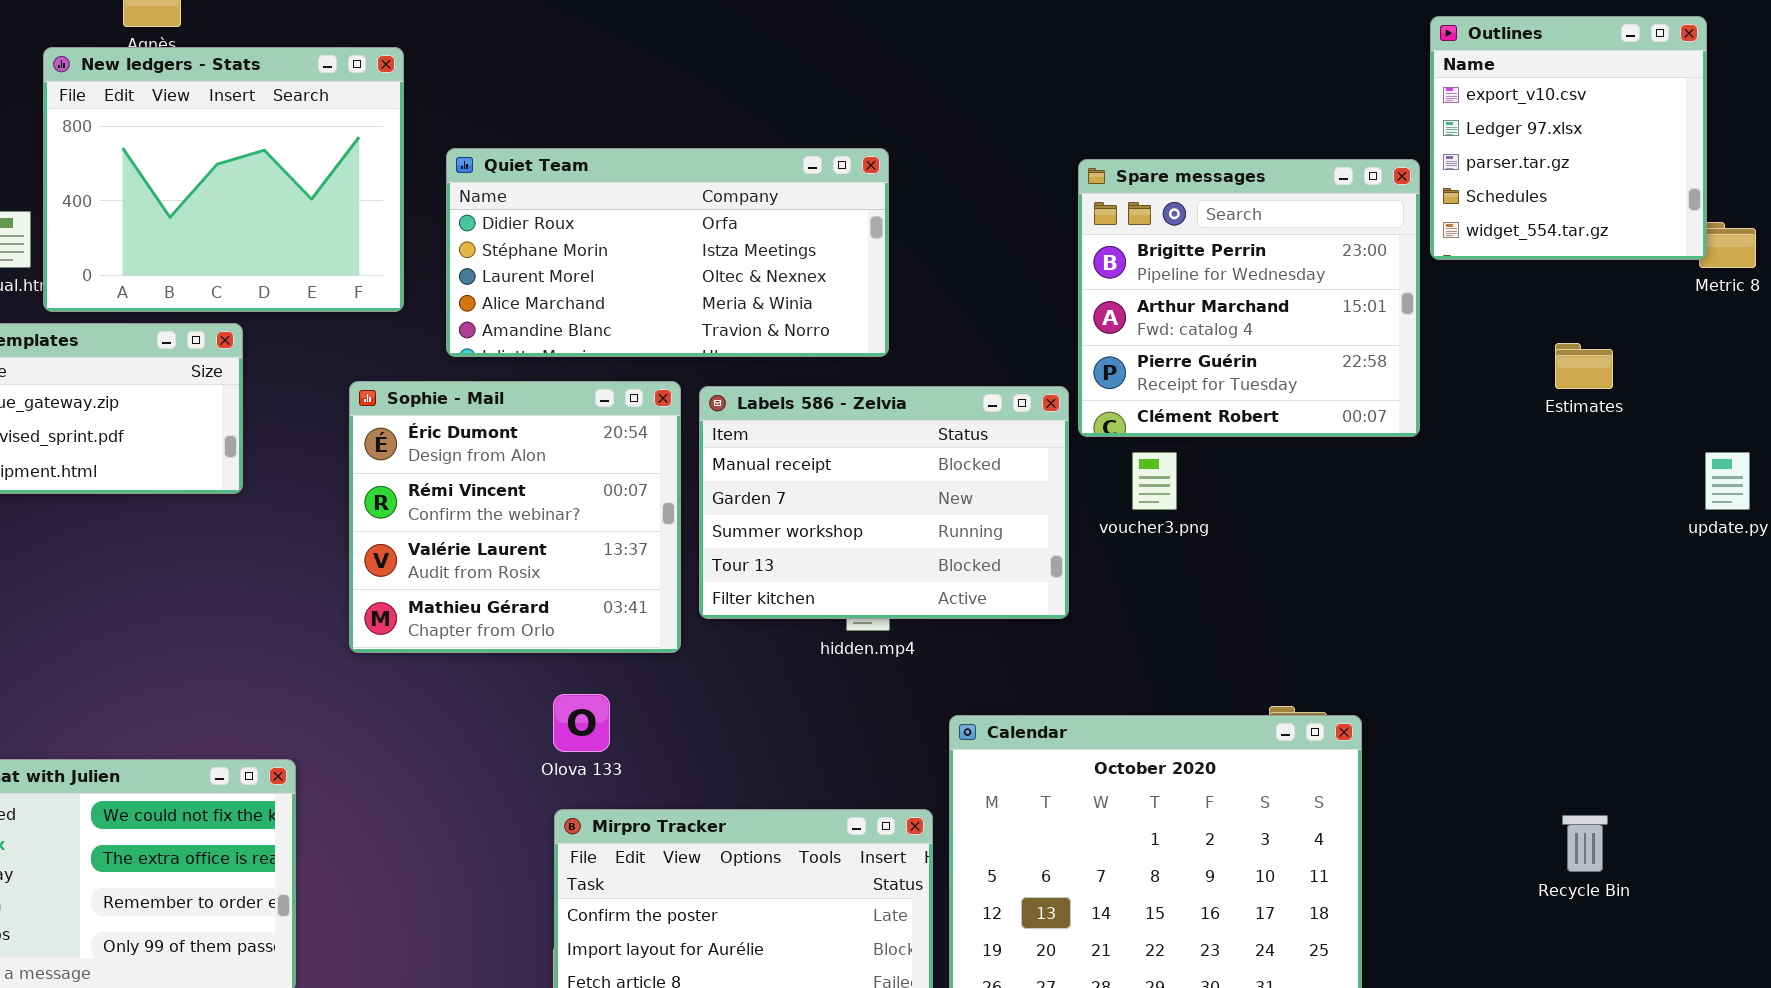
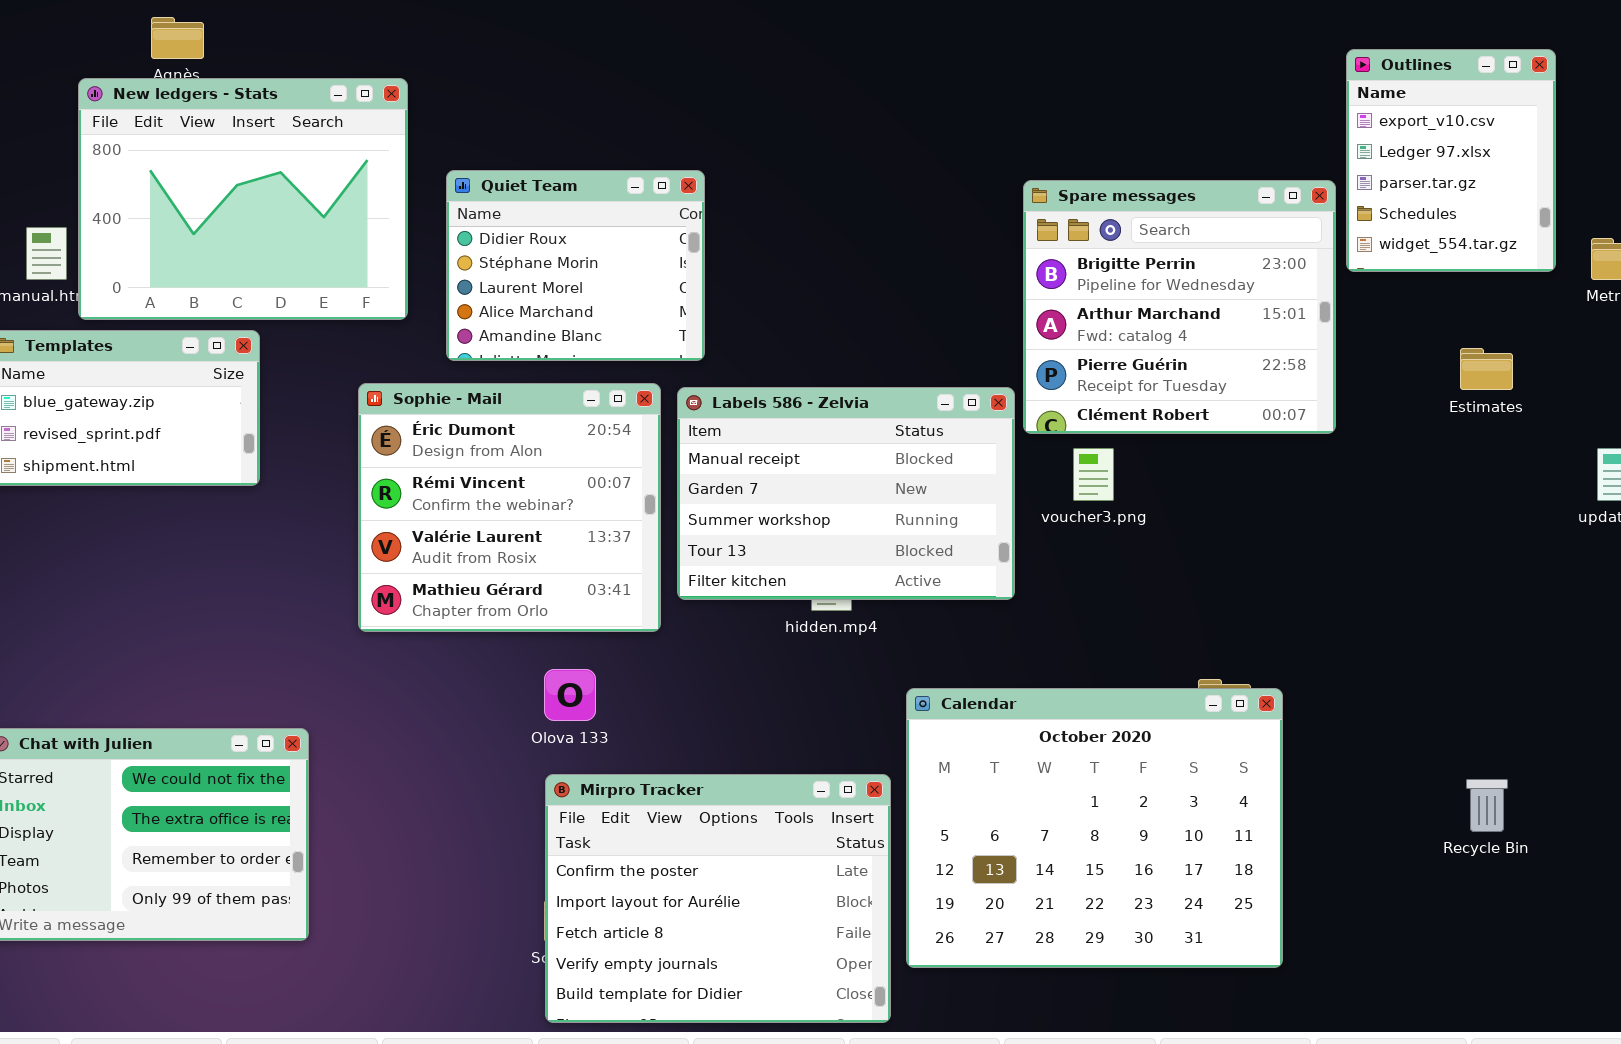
Outlines: [1430,16,1707,260] -> [1346,49,1556,272], resized
Quiet Team: [446,148,889,357] -> [446,170,705,361], resized

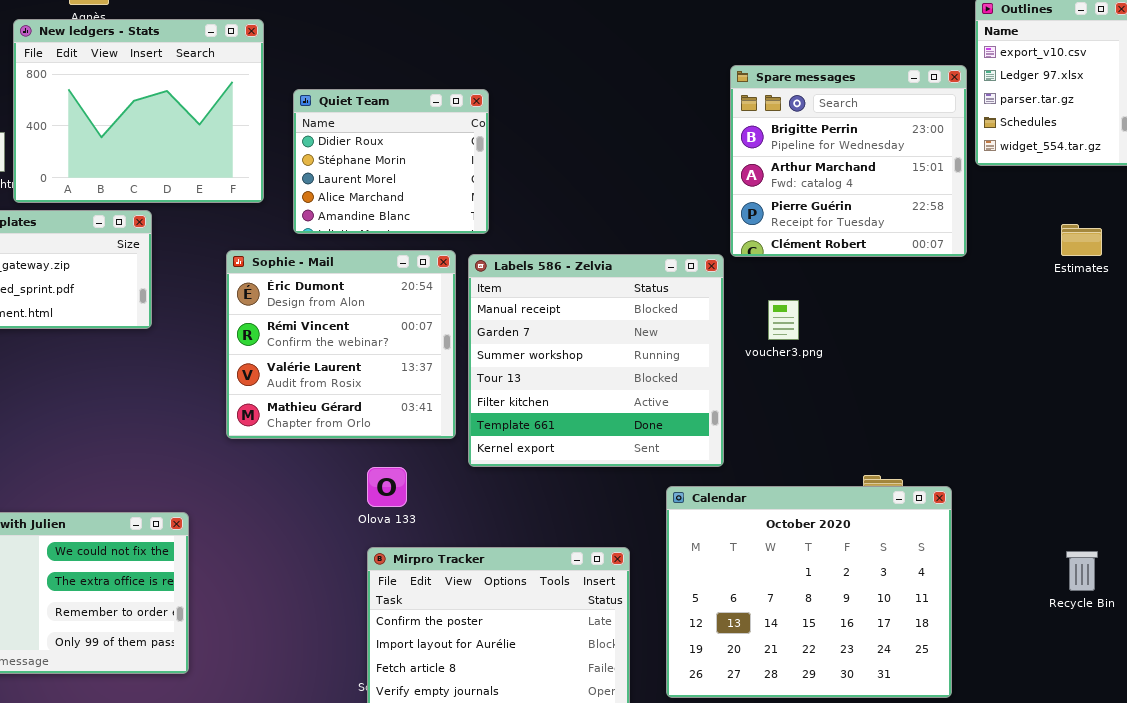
Spare messages: [1023,180,1336,434] -> [730,65,967,257], moved
Labels 586 - Zelvia: [677,387,1015,600] -> [468,254,724,467], resized
Calendar: [906,688,1283,968] -> [666,486,952,698], moved

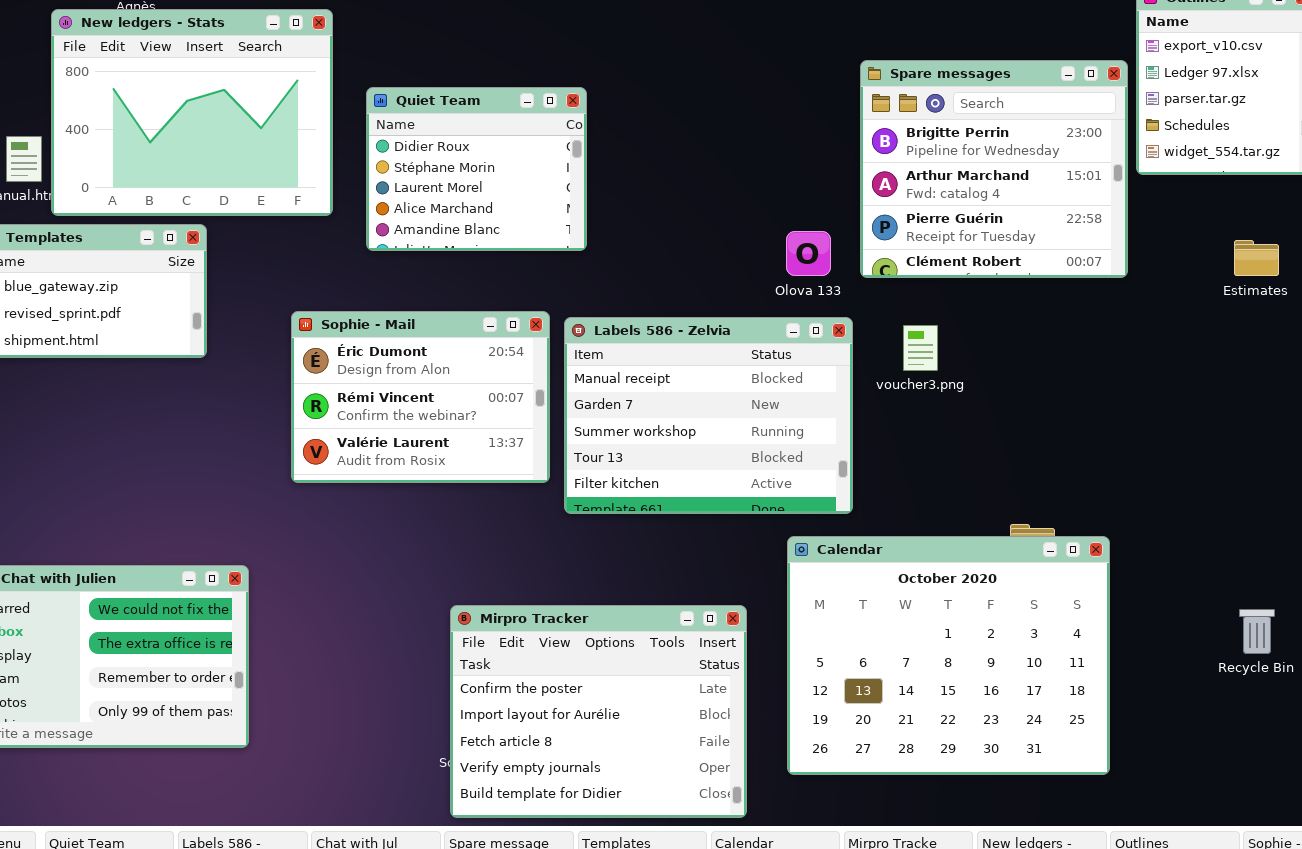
Sophie - Mail: [226,250,456,439] -> [291,311,550,483], resized
Labels 586 - Zelvia: [468,254,724,467] -> [564,317,853,514], resized
Olova 133: [367,467,407,507] -> [786,231,831,276], moved

